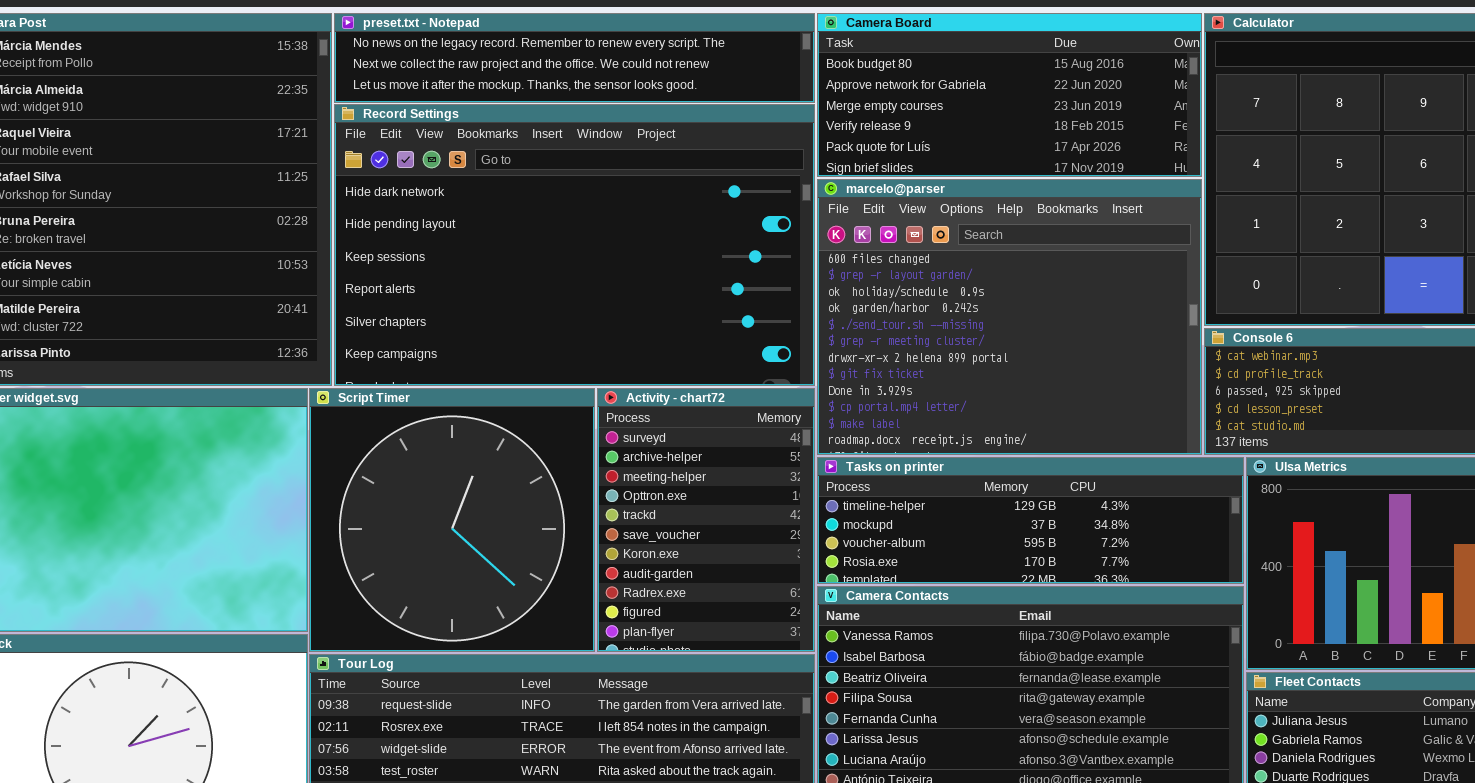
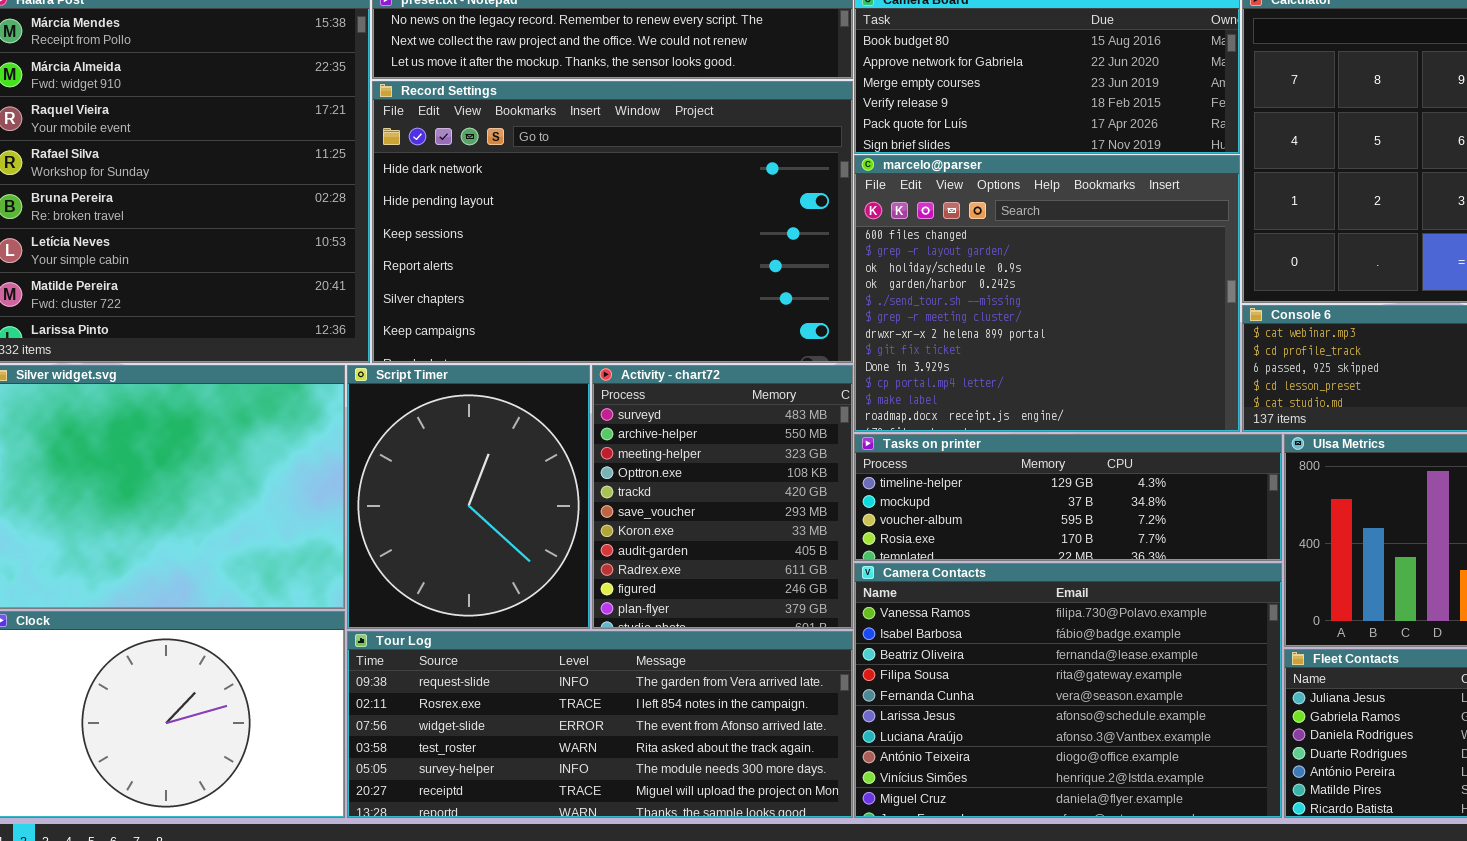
Script Timer: [309,388,595,652] -> [347,365,590,629], resized
Activity - chart72: [597,388,815,652] -> [592,365,853,629], resized

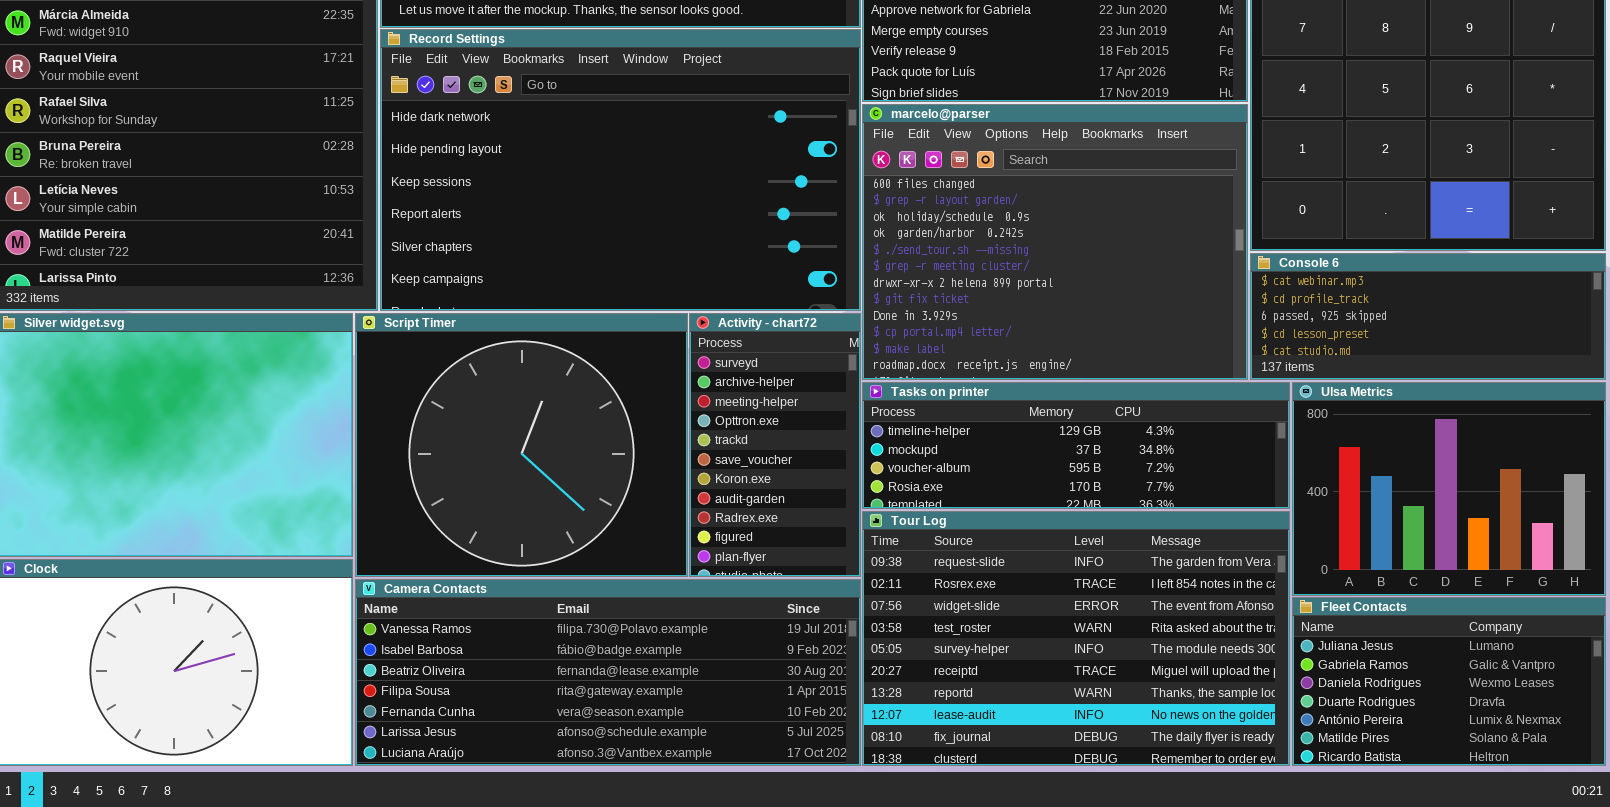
Script Timer: [347,365,590,629] -> [355,313,688,577], resized
Activity - chart72: [592,365,853,629] -> [689,313,861,577], resized
Camera Contacts: [854,563,1282,818] -> [355,579,861,766], moved, resized
Tour Log: [347,631,853,818] -> [862,511,1290,766], moved, resized

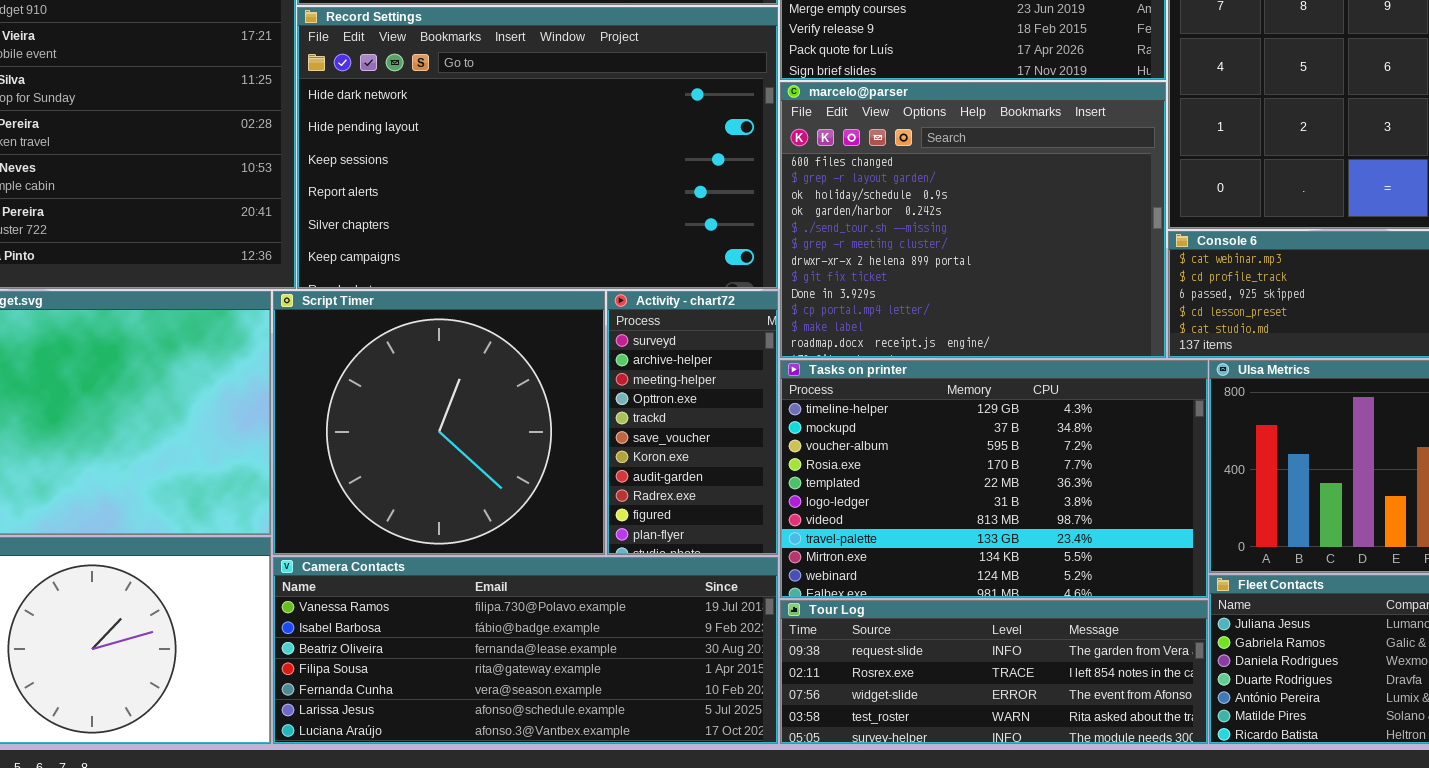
Tasks on printer: [862,382,1290,509] -> [780,360,1208,598], resized
Tour Log: [862,511,1290,766] -> [780,600,1208,744], resized

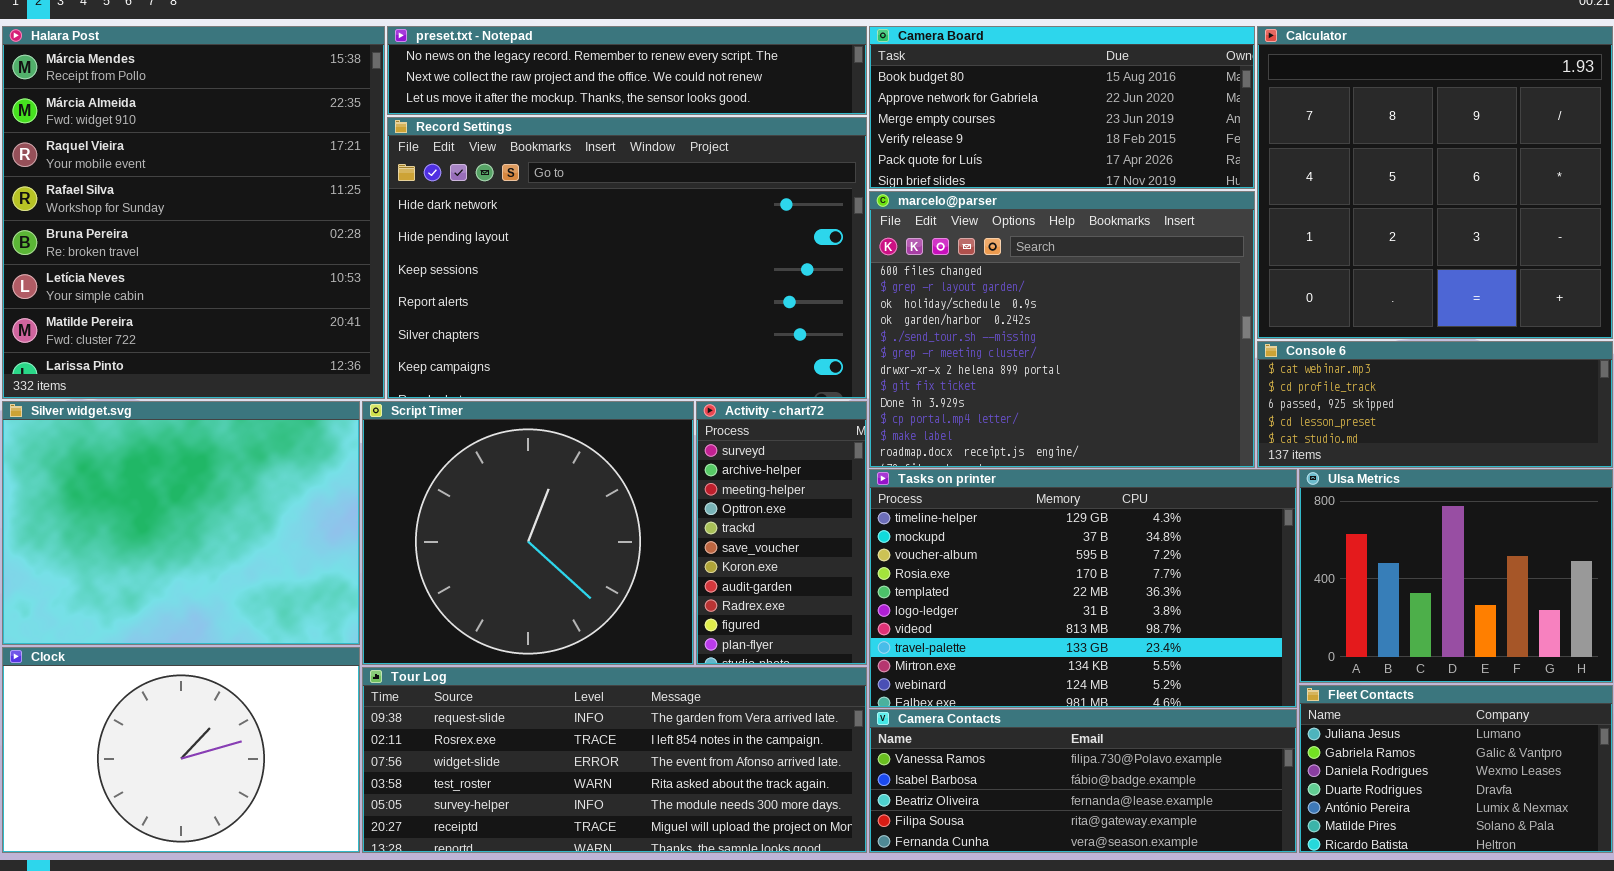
Camera Contacts: [273,557,778,744] -> [869,709,1297,853], moved, resized
Tour Log: [780,600,1208,744] -> [362,667,867,853], moved, resized

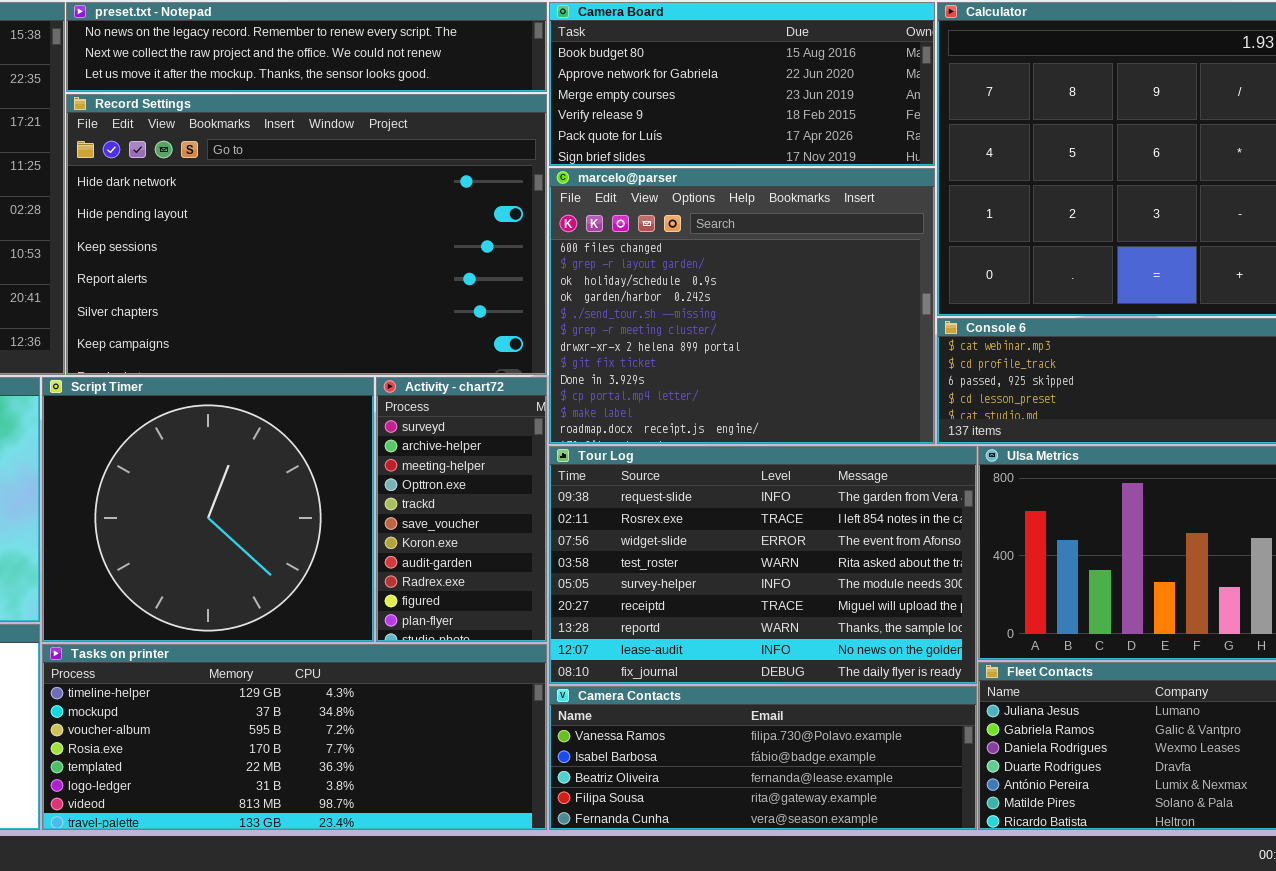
Tasks on printer: [869,469,1297,708] -> [42,644,547,830], moved, resized
Tour Log: [362,667,867,853] -> [549,446,977,684], moved, resized

